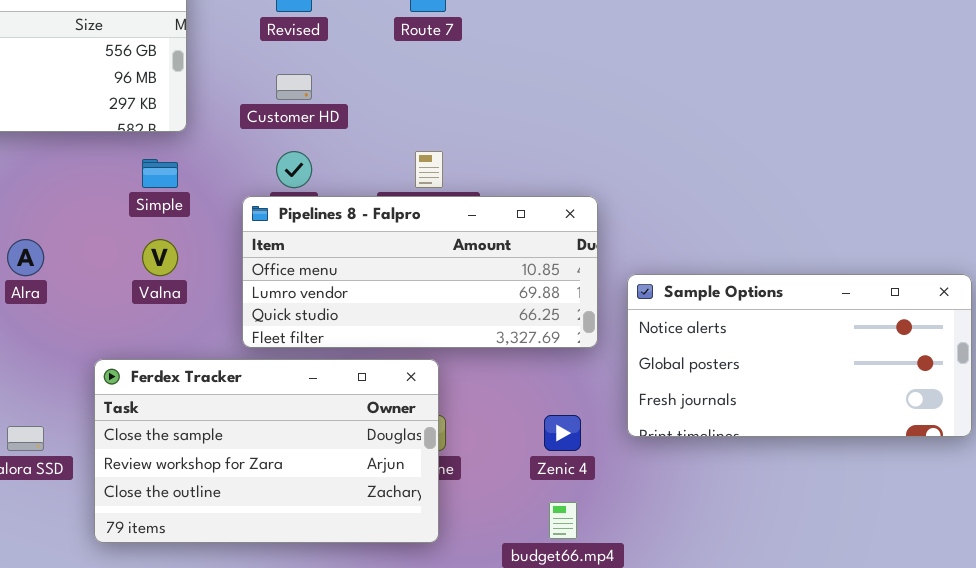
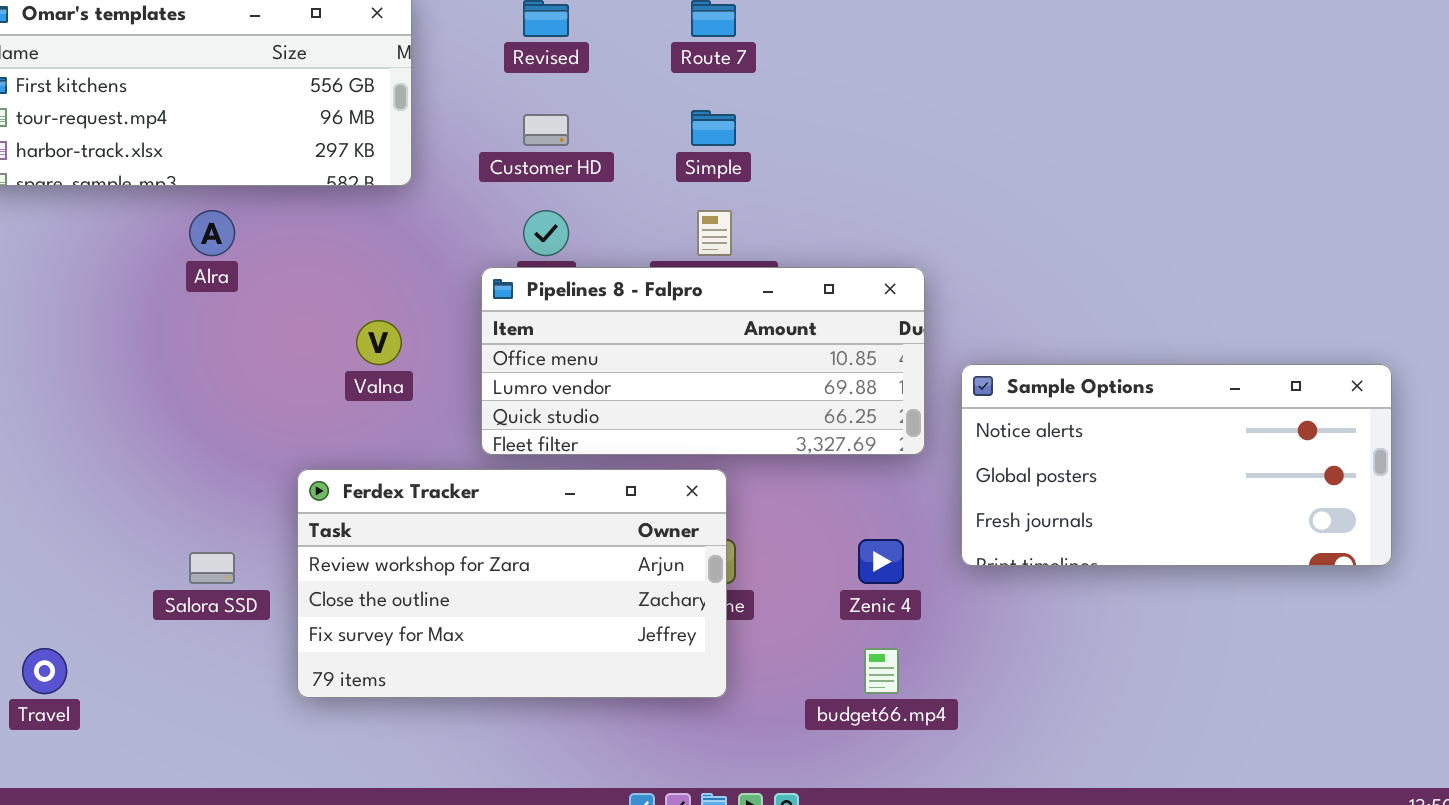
Simple: [142,159,178,188] -> [691,110,736,146], moved
Alra: [7,239,44,276] -> [189,210,235,256], moved
Ferdex Tracker: [94,359,439,543] -> [297,469,727,698], scrolled down 1 row

